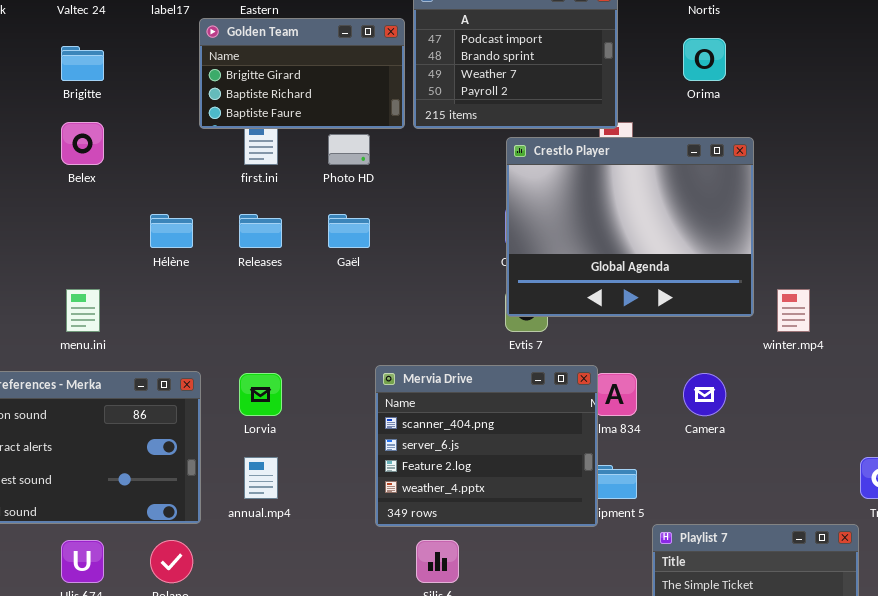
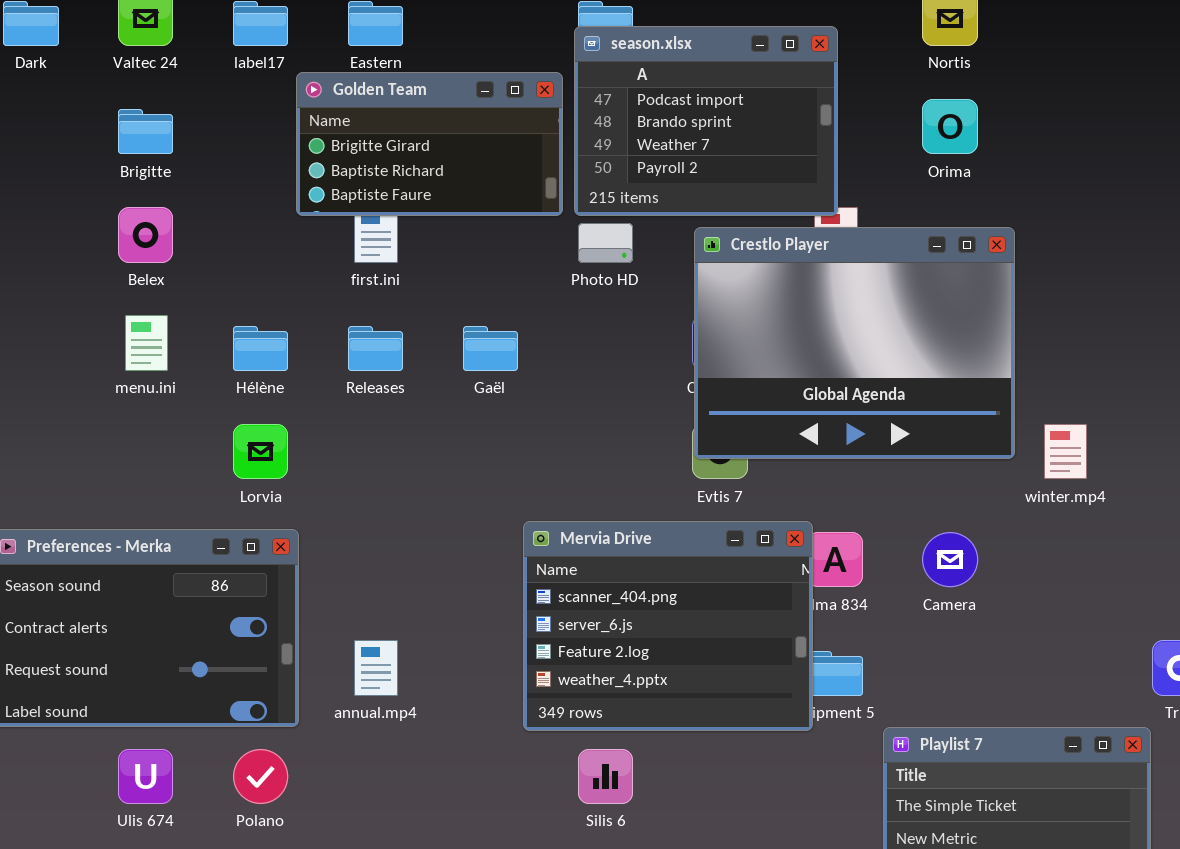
Photo HD: [328,134,370,165] -> [578,223,633,263], moved
menu.ini: [66,289,100,332] -> [125,315,168,371], moved
Lorvia: [239,373,282,416] -> [233,424,288,479], moved

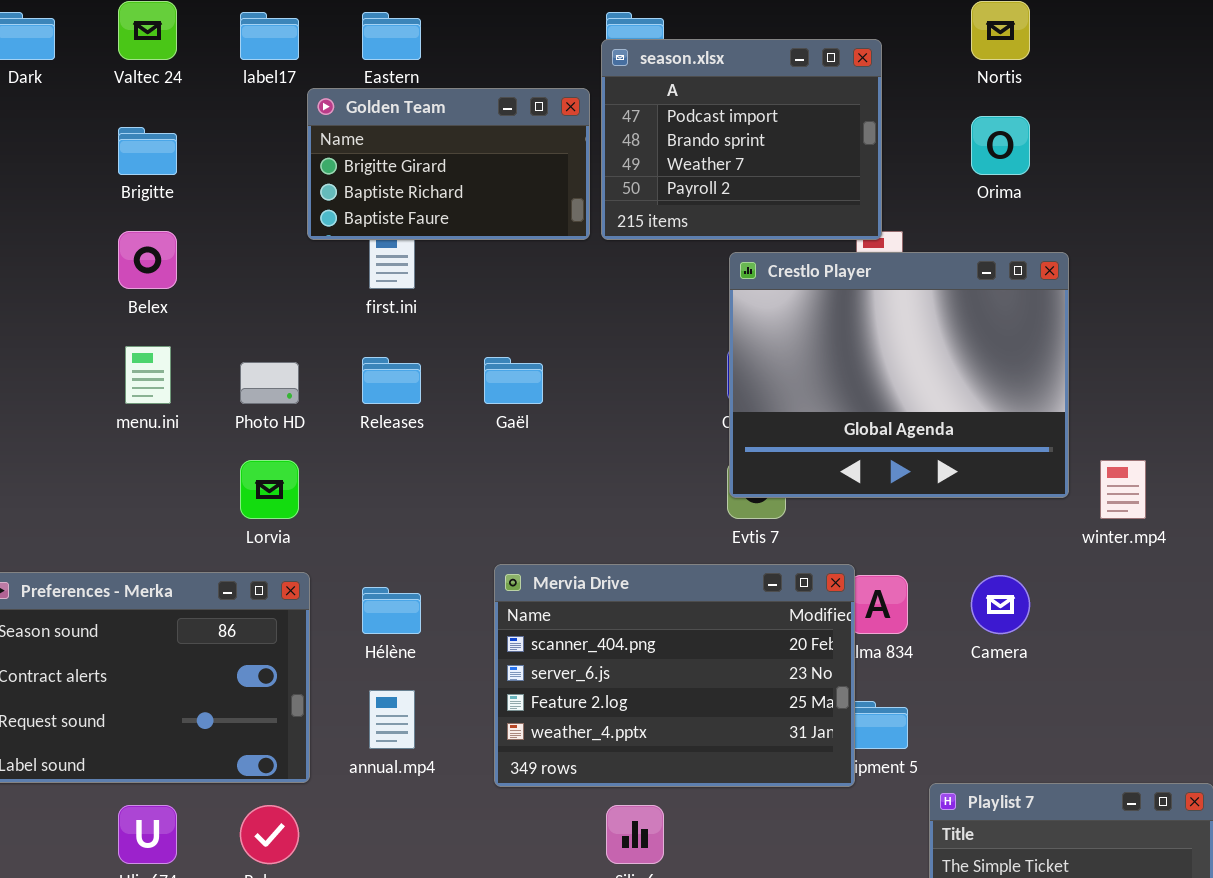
Photo HD: [578,223,633,263] -> [240,362,299,404], moved
Hélène: [233,326,288,371] -> [362,587,421,634], moved
Mervia Drive: [523,521,813,731] -> [494,564,855,787], resized

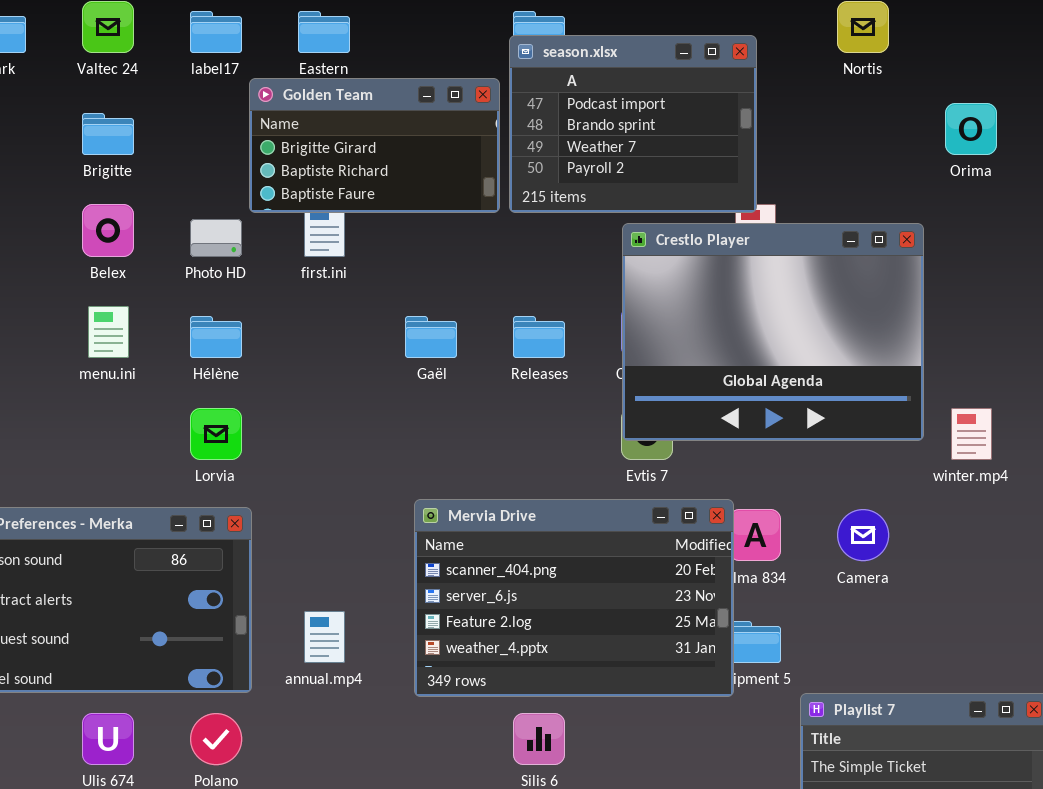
Orima: [971,116,1030,175] -> [945,103,997,155], moved
Releases: [362,357,421,404] -> [513,316,565,358], moved
Photo HD: [240,362,299,404] -> [190,219,242,257], moved
Hélène: [362,587,421,634] -> [190,316,242,358], moved

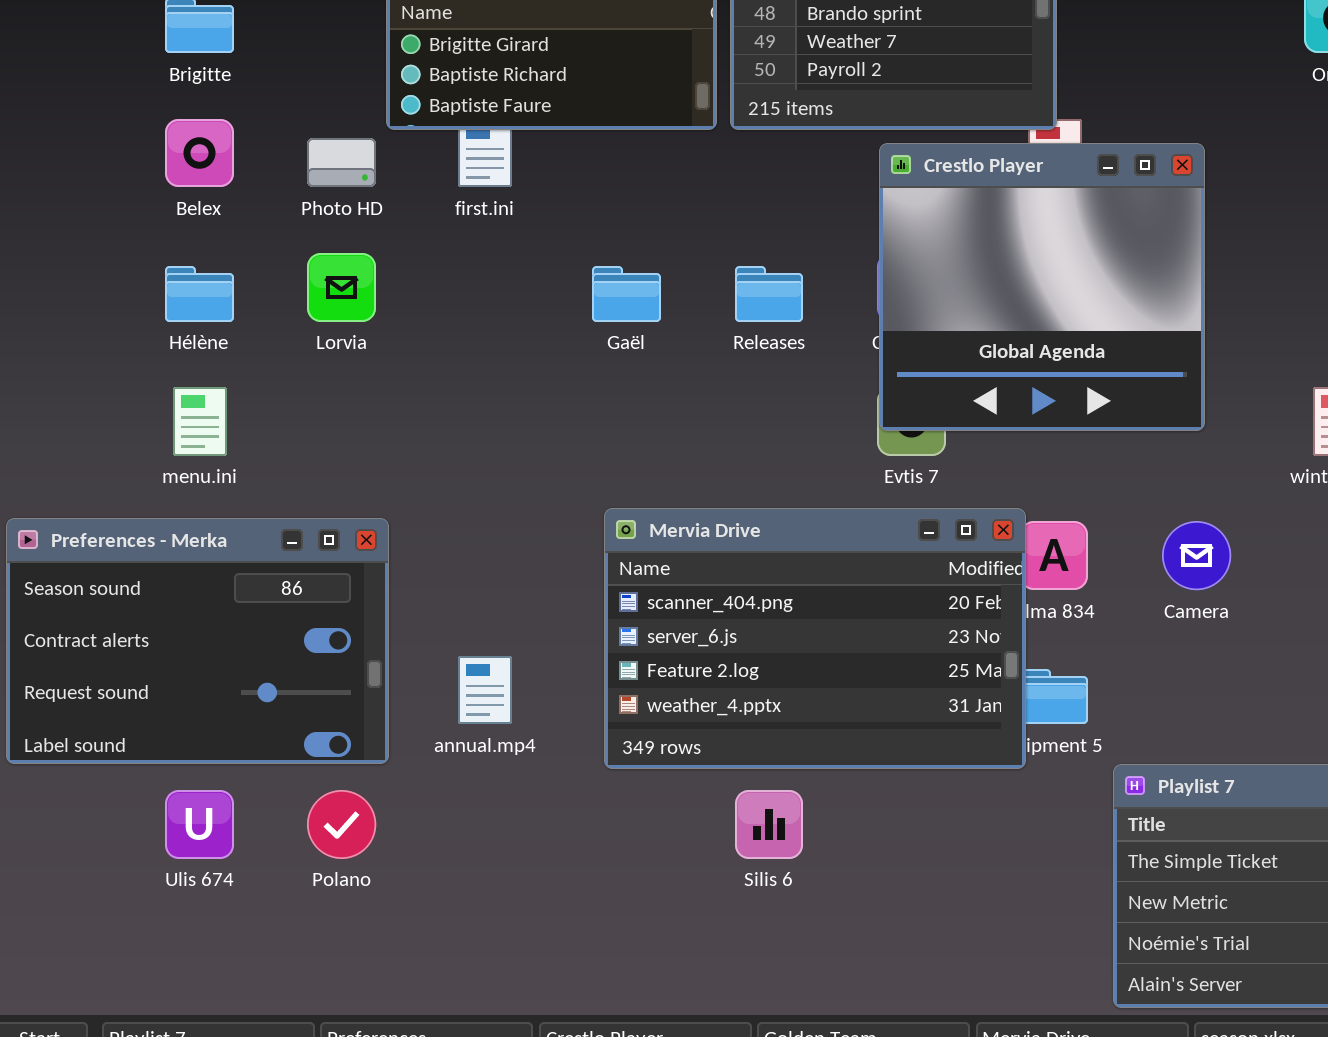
Crestlo Player: [622,223,924,441] -> [879,143,1205,431], resized
menu.ini: [88,306,129,358] -> [173,387,227,456], moved
Hélène: [190,316,242,358] -> [165,266,234,322], moved
Lorvia: [190,408,242,460] -> [307,253,376,322], moved

